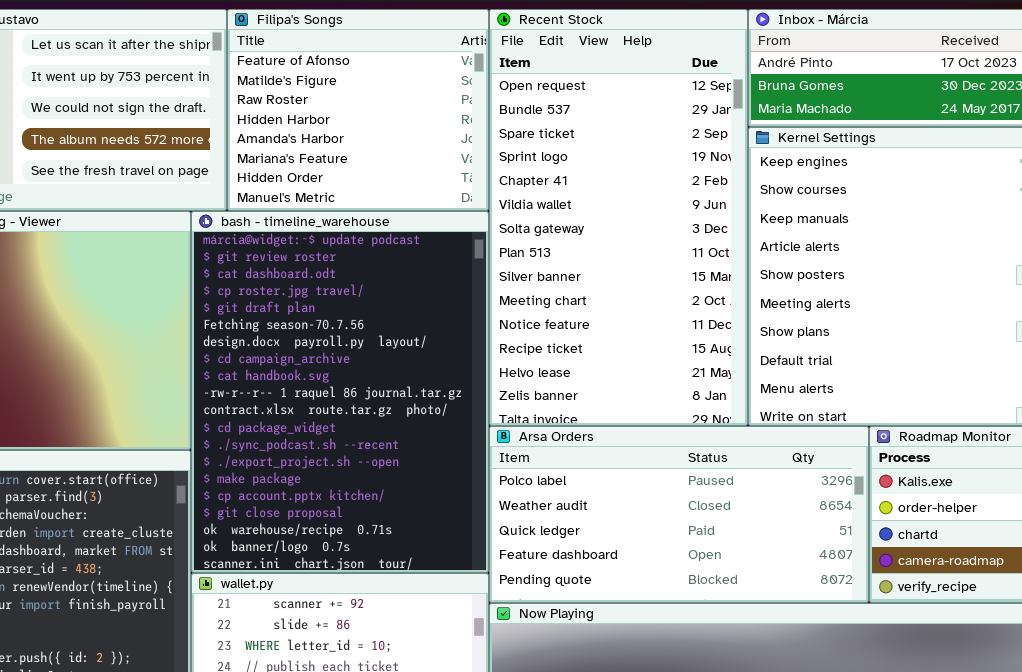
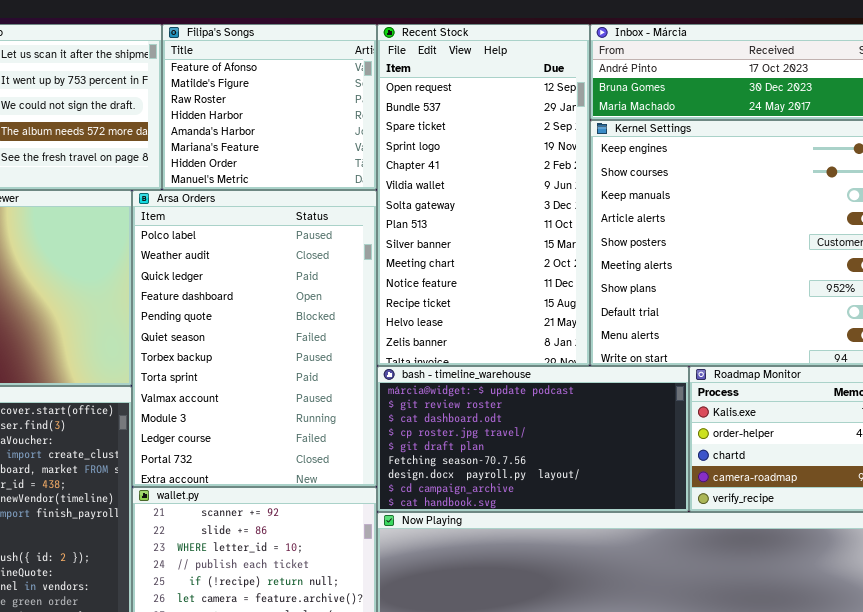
bash - timeline_warehouse: [191,211,489,573] -> [377,366,689,512], moved, resized
Arsa Orders: [489,426,869,603] -> [132,190,377,487], moved, resized

